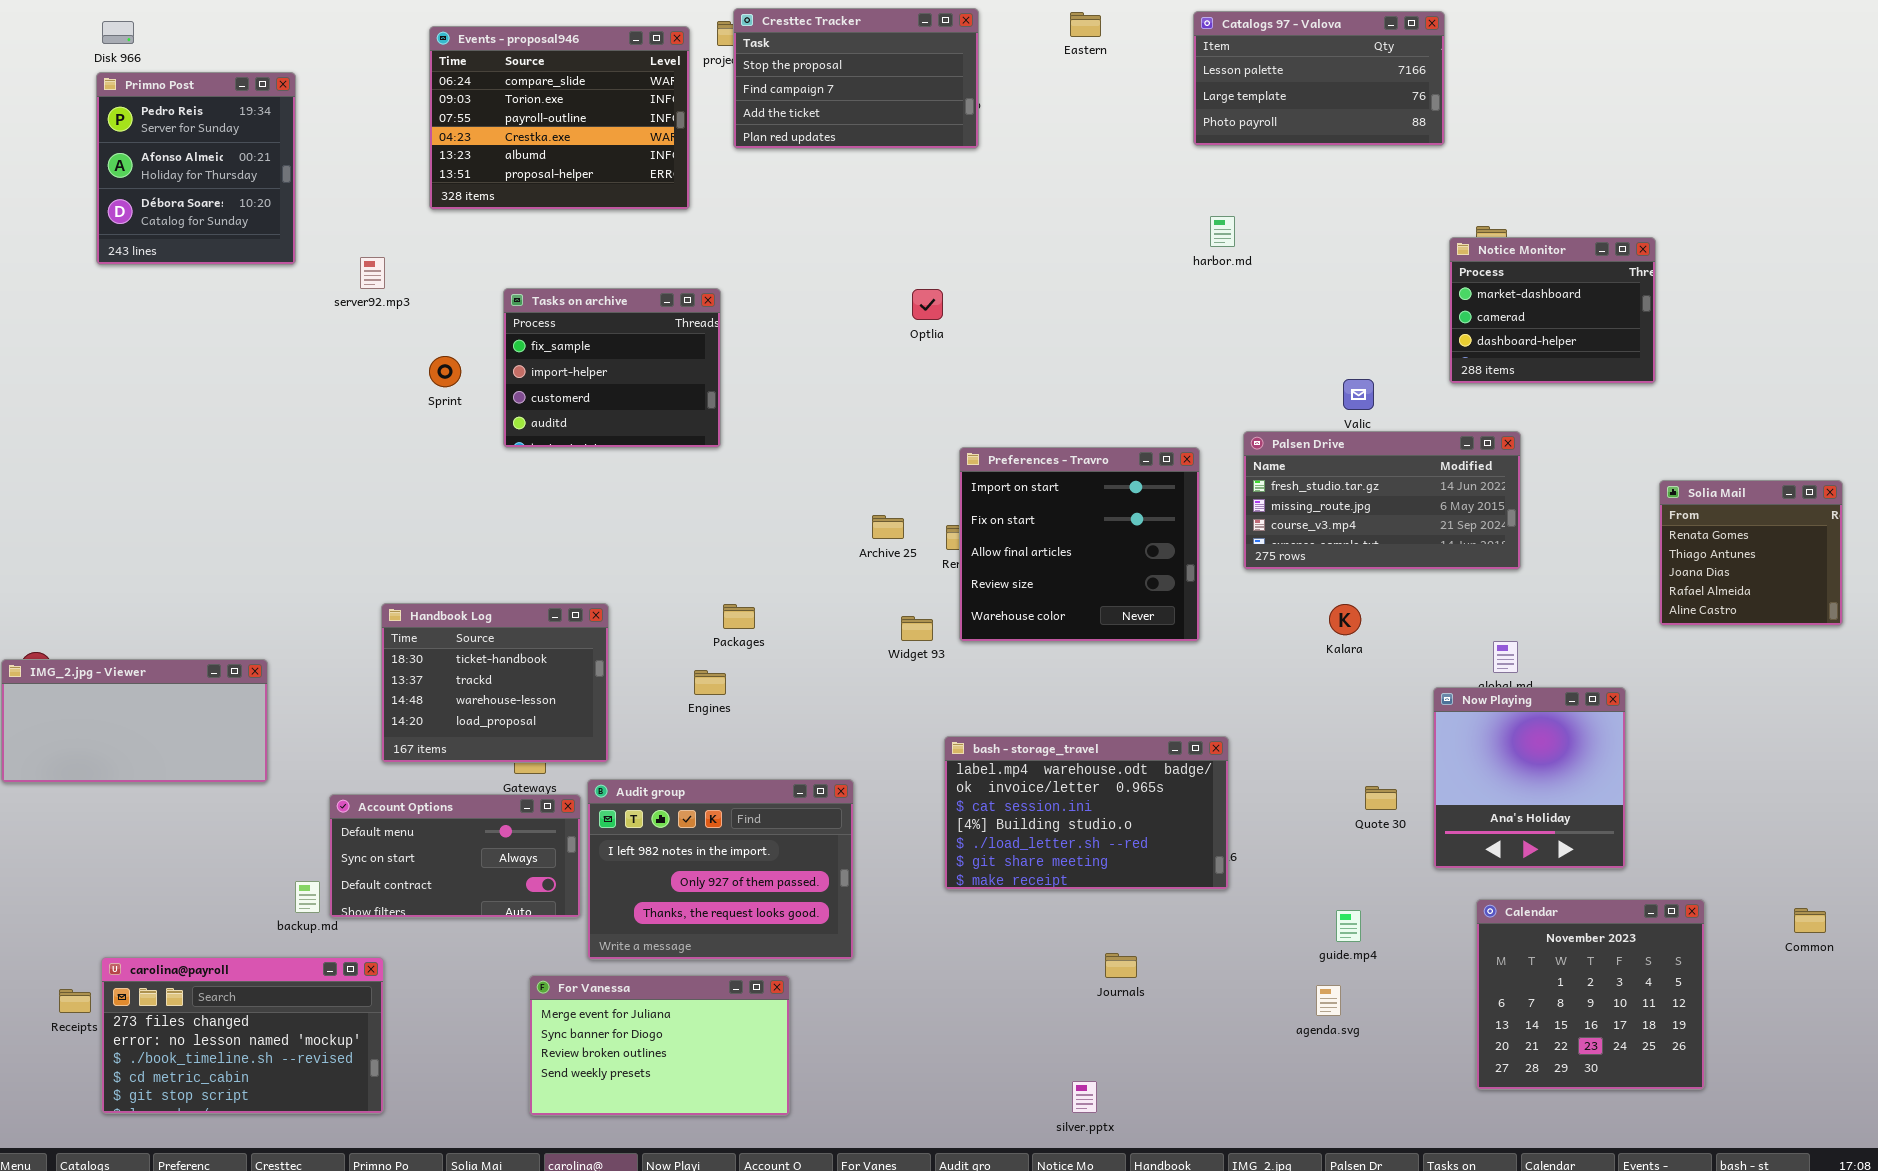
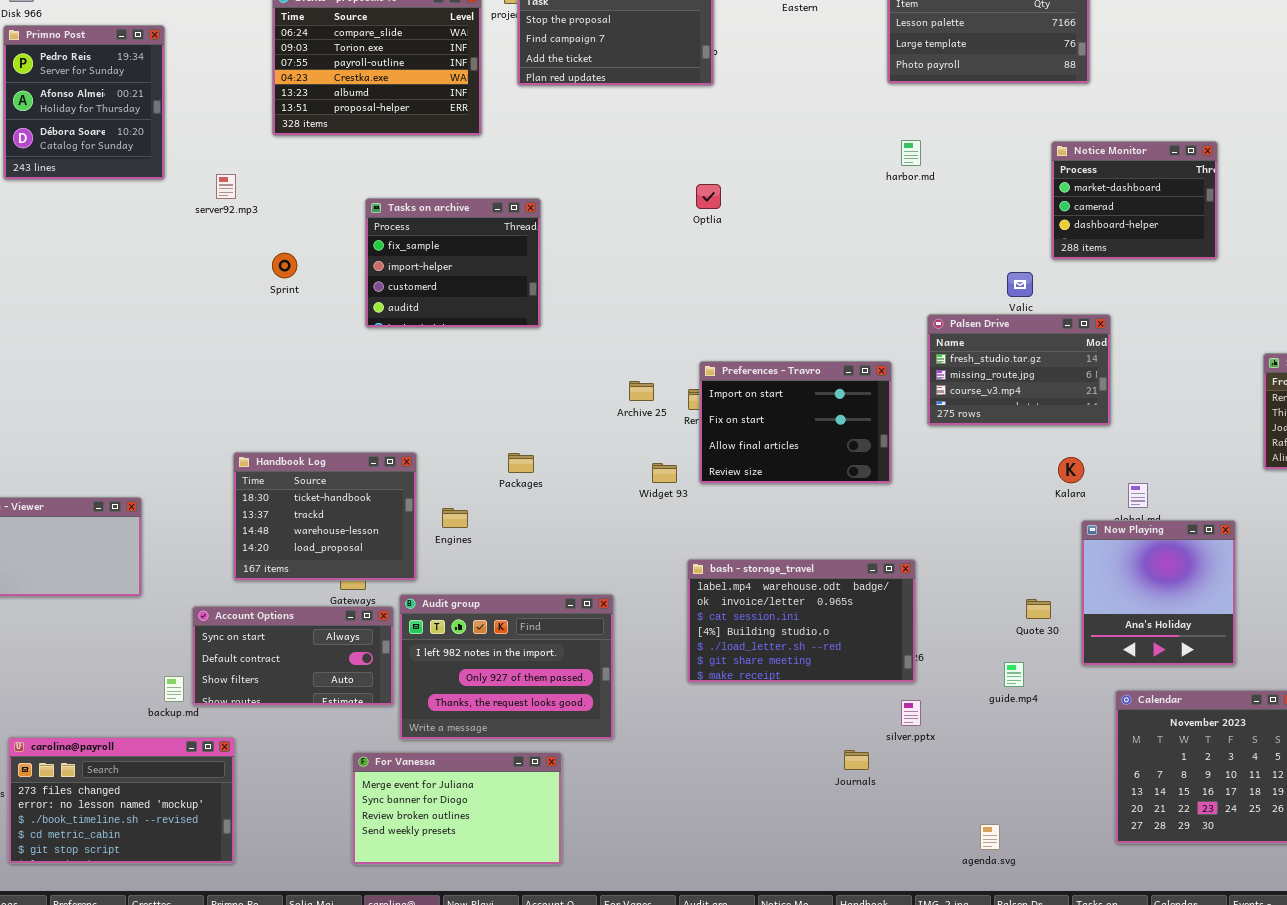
Notice Monitor: [1449,237,1656,384] -> [1051,141,1218,260], moved
Tasks on archive: [503,288,721,448] -> [365,198,541,328], moved
Optlia: [912,289,943,320] -> [696,184,721,209], moved
Palsen Drive: [1243,431,1521,570] -> [927,314,1111,426], resized
Preferences - Travro: [959,447,1200,642] -> [699,361,892,484], resized
Kalara: [1329,604,1361,635] -> [1058,457,1084,483], moved
Engines: [694,670,726,695] -> [442,508,468,528], moved
Account Options: [329,794,581,918] -> [192,606,394,706], scrolled down 1 row
guide.mp4: [1336,910,1361,942] -> [1004,662,1024,687], moved
Journals: [1105,953,1137,978] -> [844,750,869,770], moved
agenda.svg: [1316,985,1341,1016] -> [980,824,1000,850], moved
silver.pptx: [1072,1081,1097,1113] -> [901,700,921,726], moved

